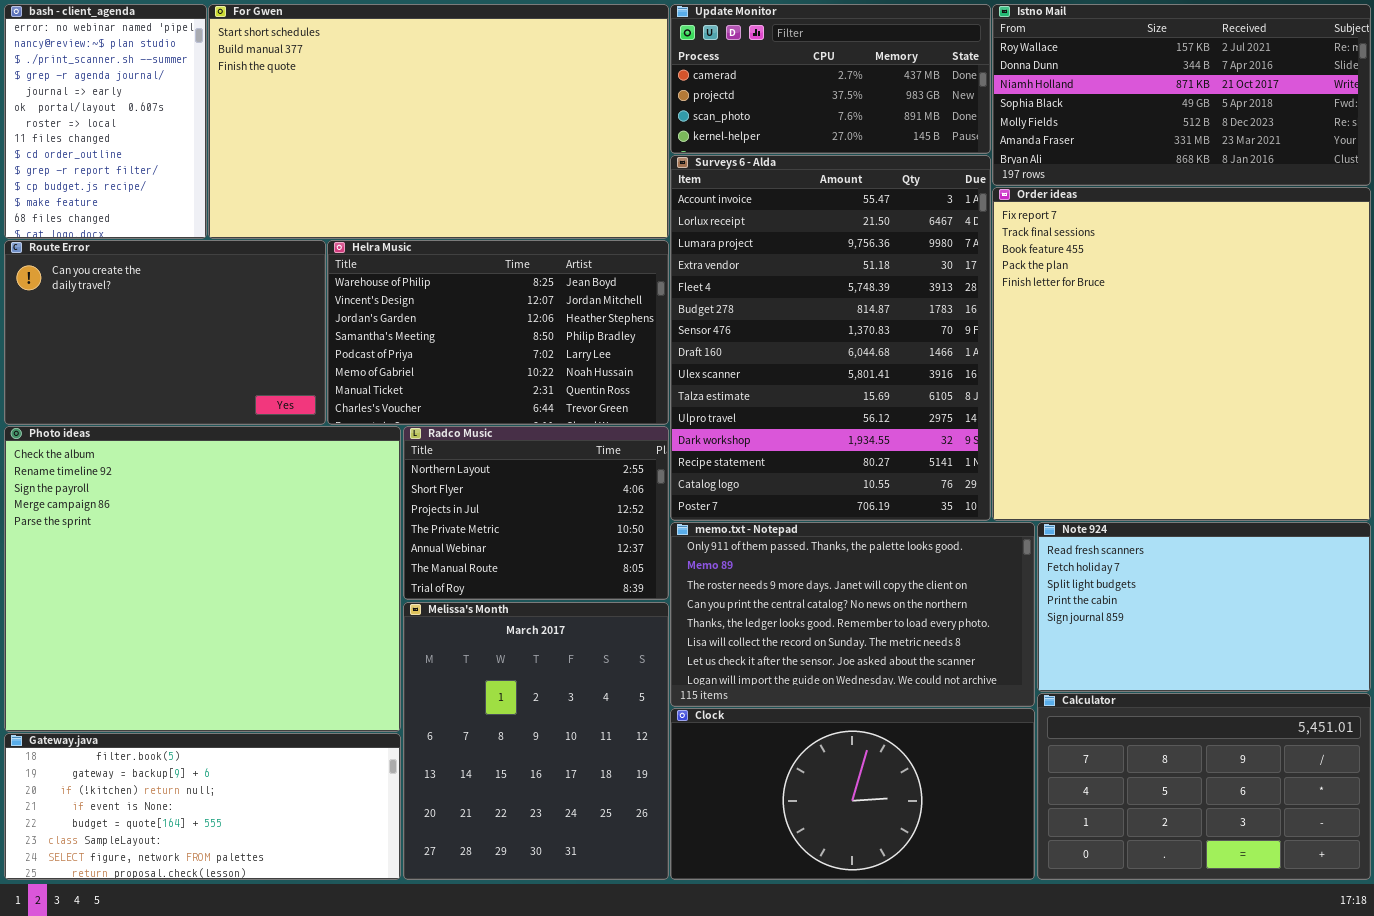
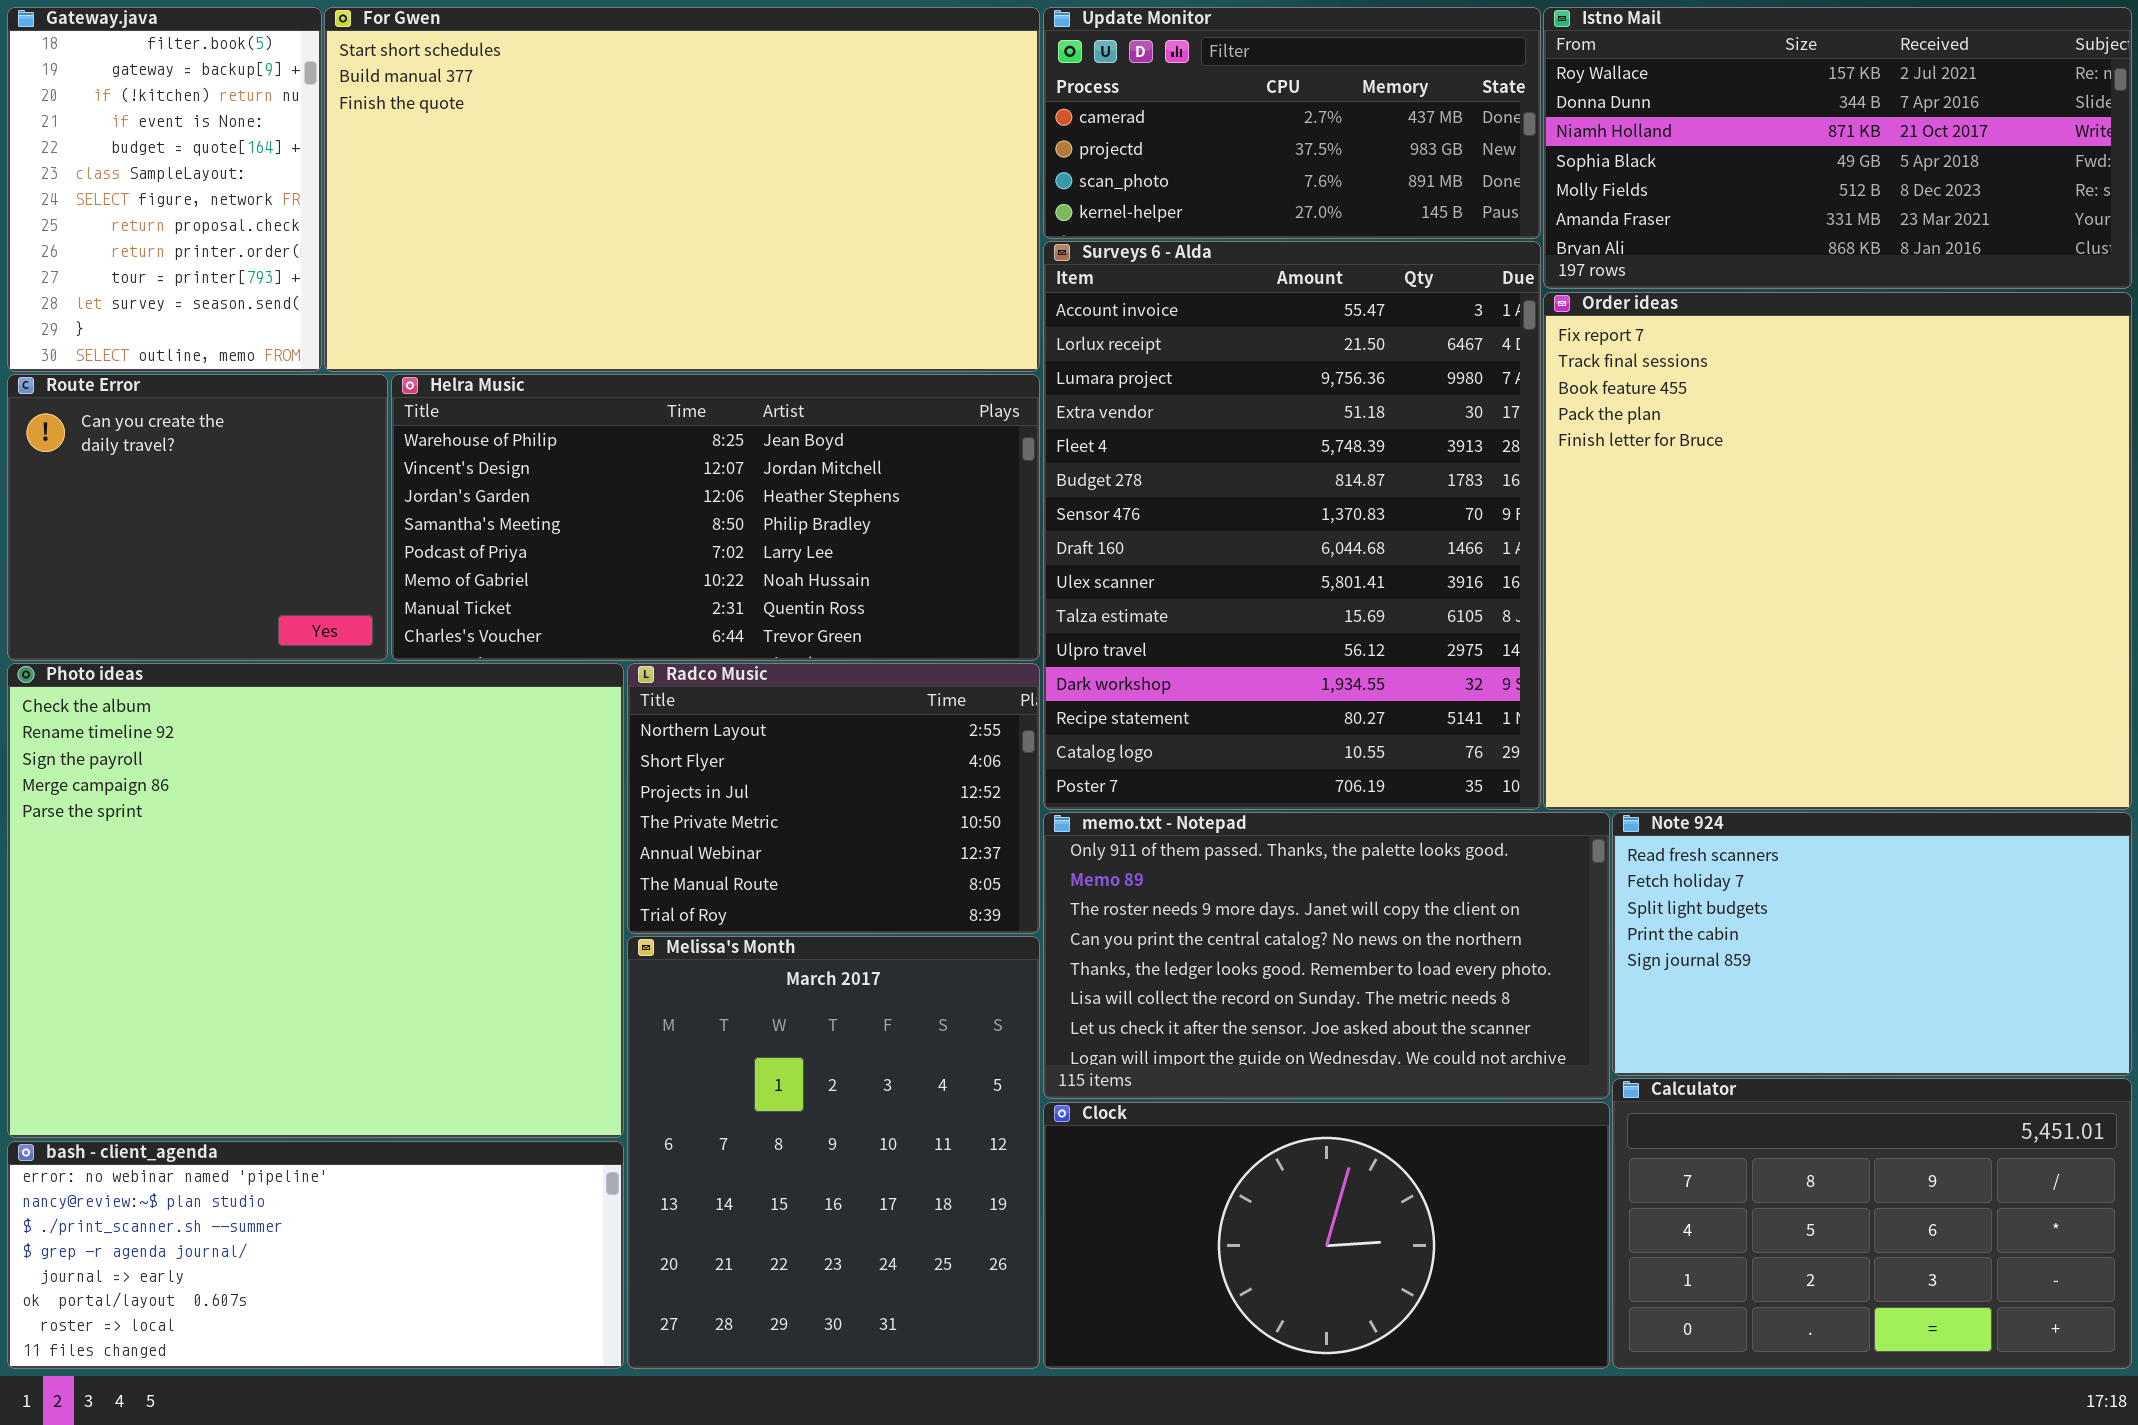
bash - client_agenda: [4,4,207,239] -> [7,1141,624,1369], moved, resized
Route Error: [4,240,326,425] -> [7,374,388,661], resized
Helra Music: [327,240,669,425] -> [391,374,1040,661], resized
Gateway.java: [4,733,401,880] -> [7,7,322,372], moved, resized

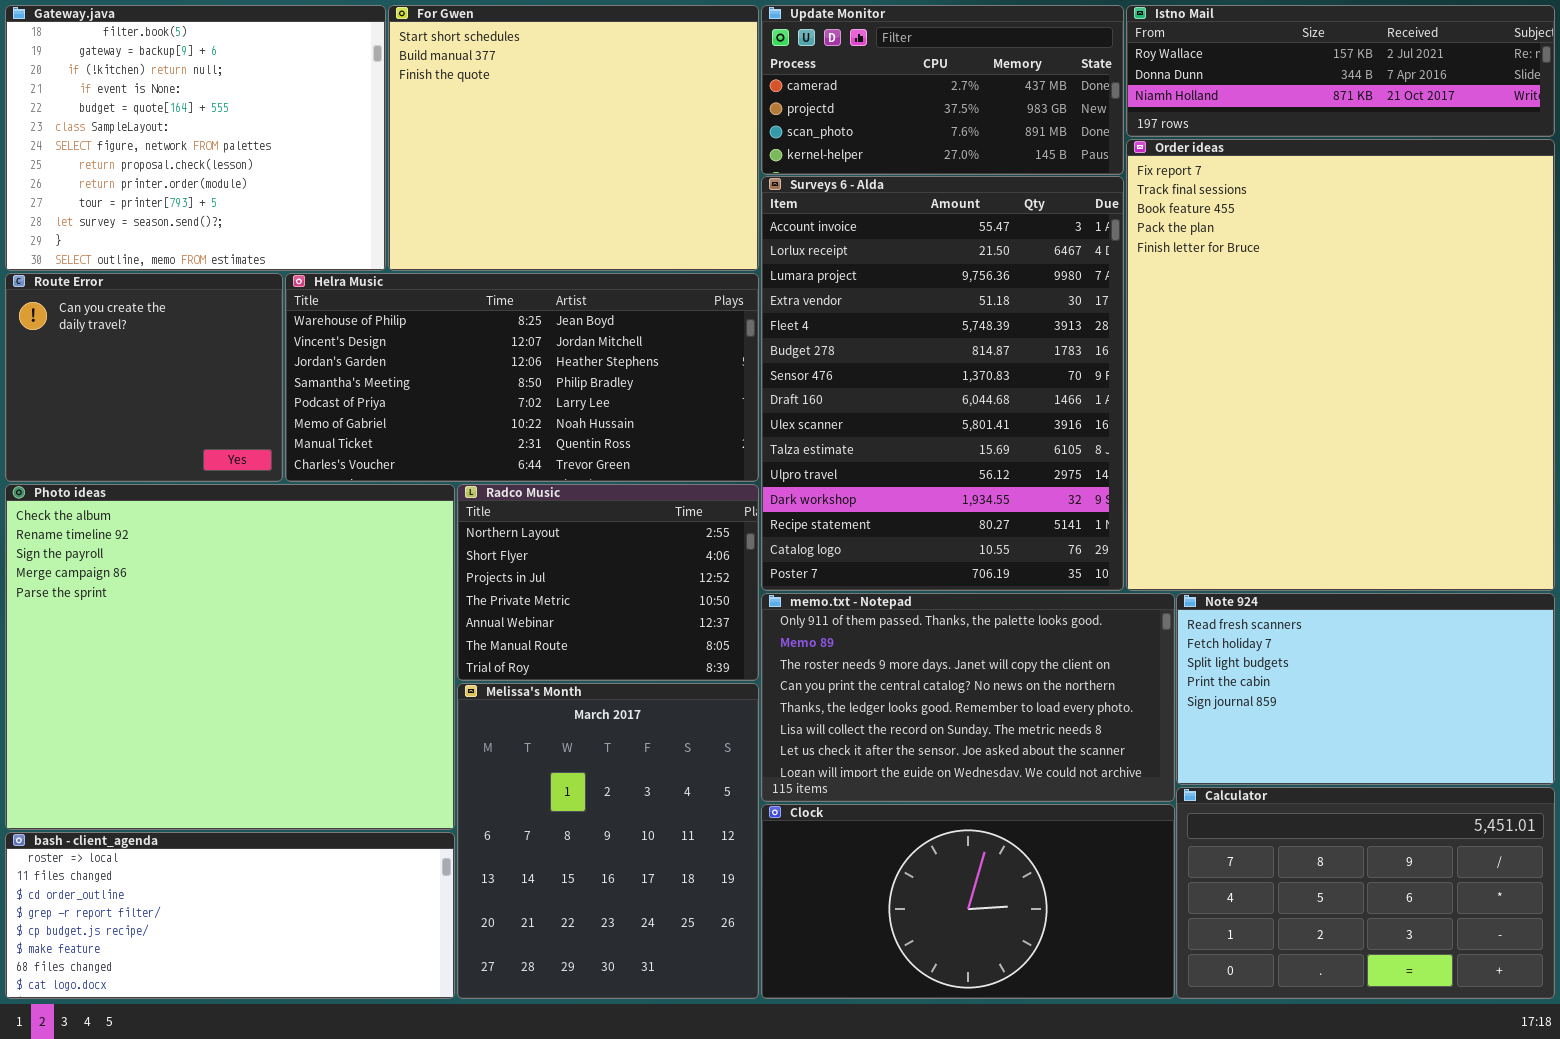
Gateway.java: [7,7,322,372] -> [5,5,386,271], resized
For Gwen: [324,7,1040,372] -> [388,5,759,271], resized
Istno Mail: [1543,7,2132,289] -> [1126,5,1555,137], resized
Order ideas: [1543,292,2132,810] -> [1126,139,1555,591], resized
bash - client_agenda: [7,1141,624,1369] -> [5,832,455,999], scrolled down 6 rows

